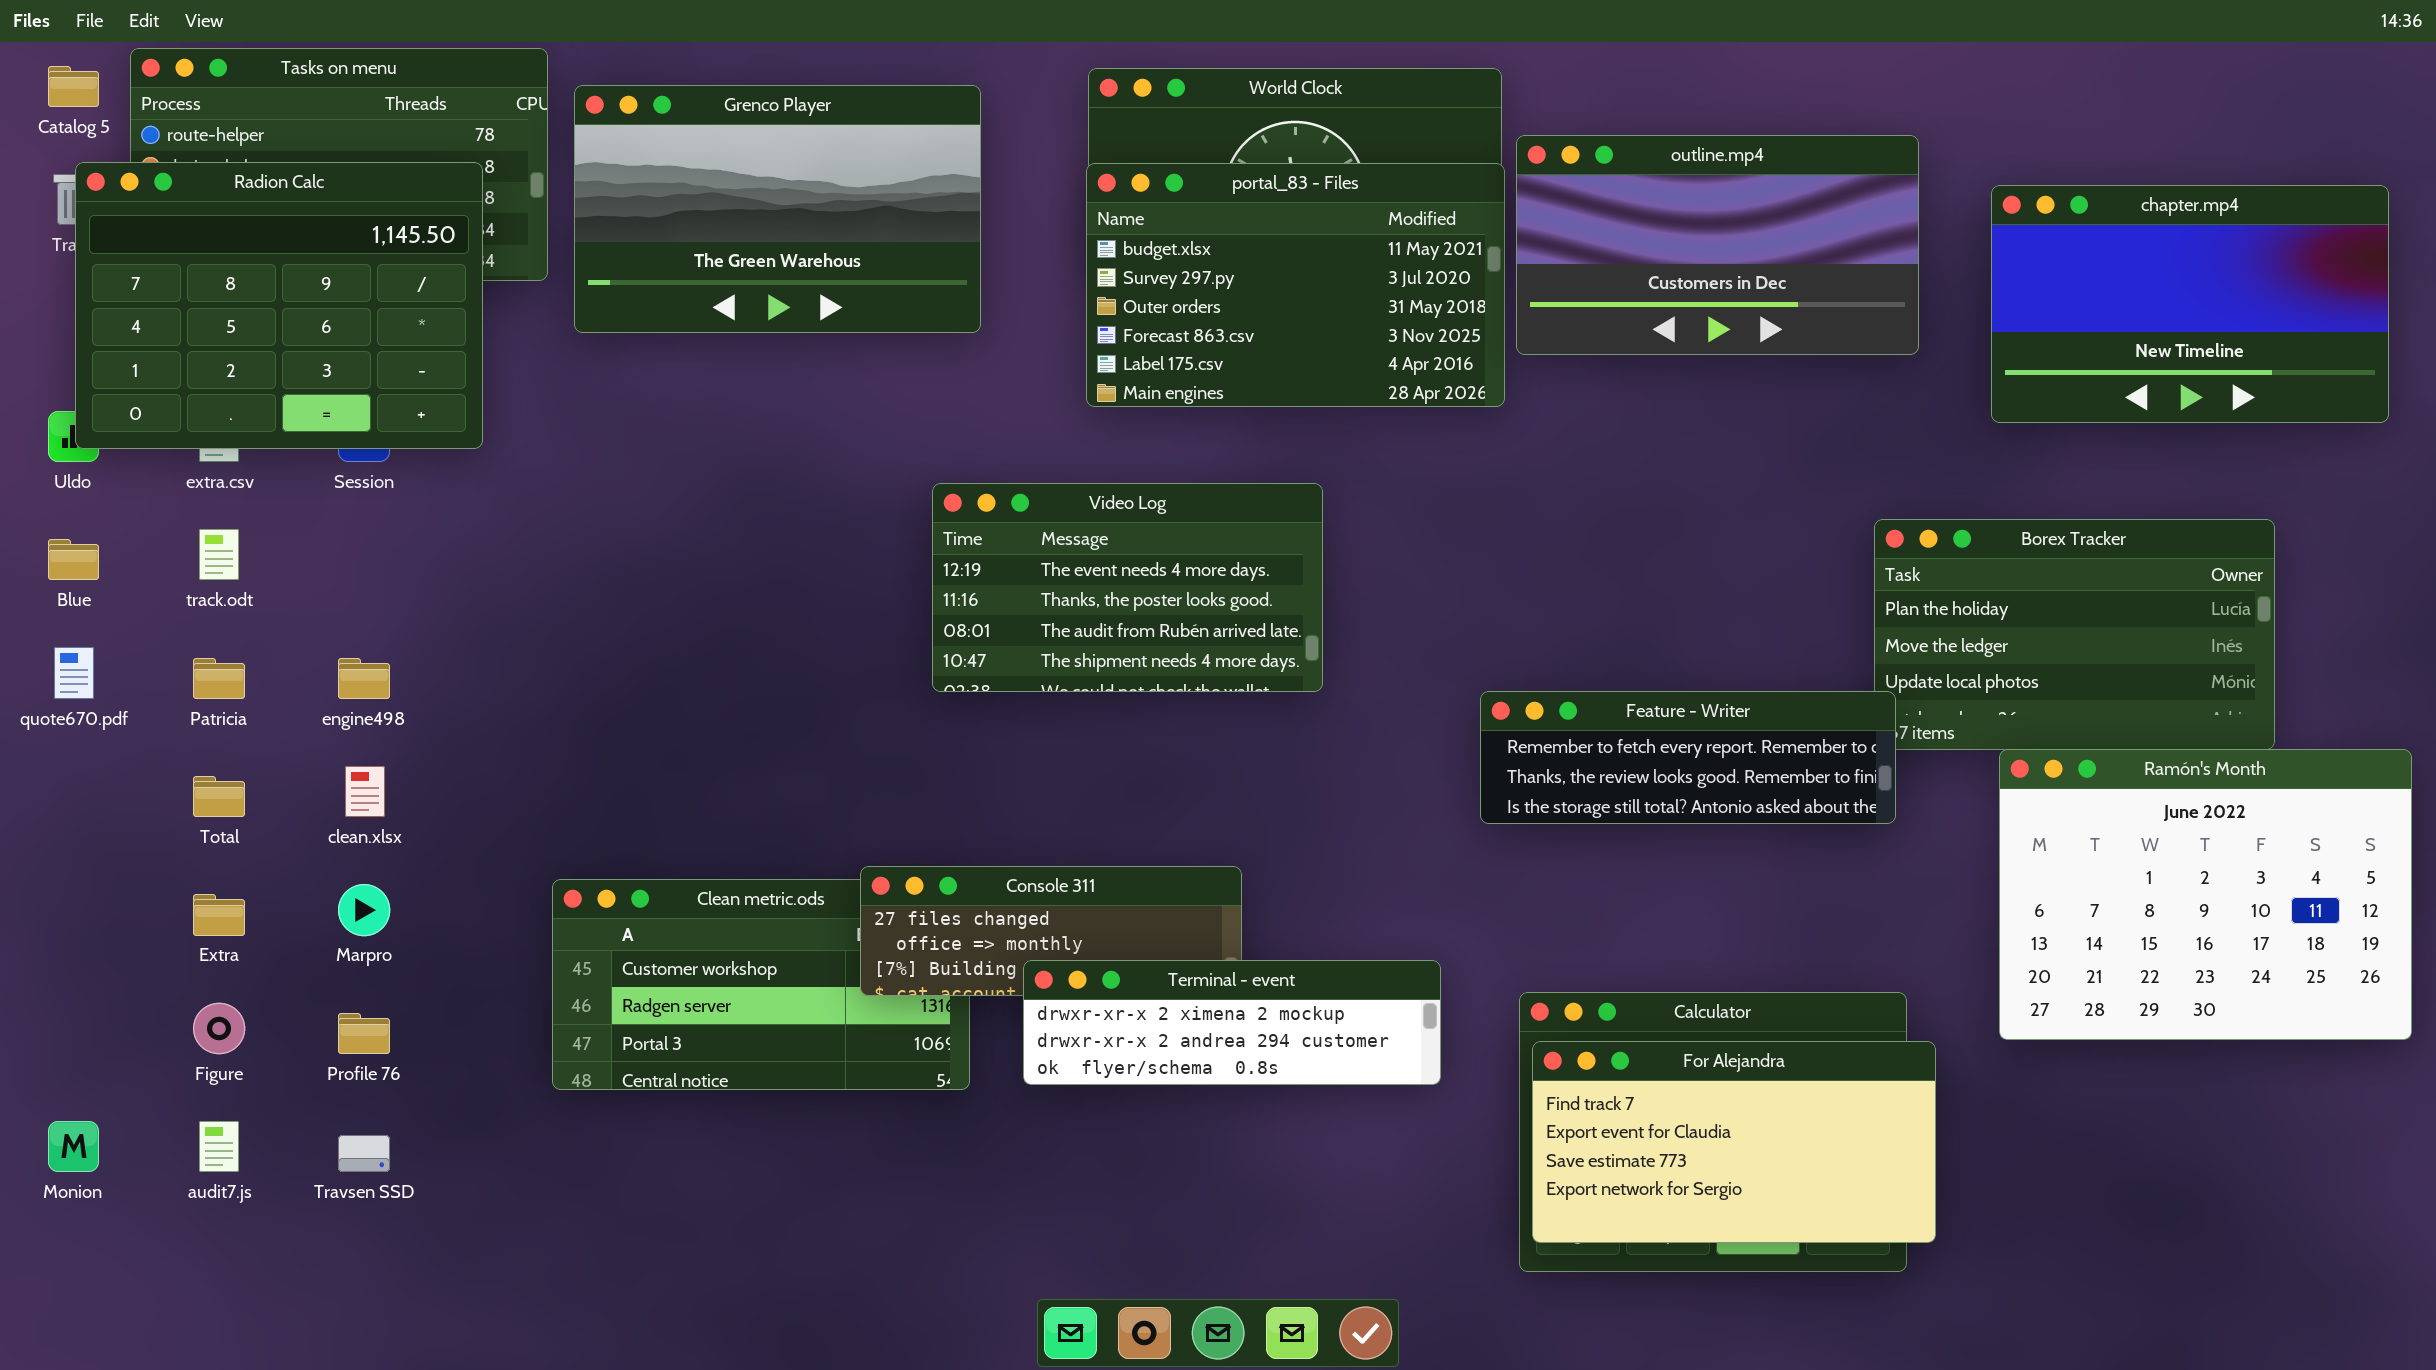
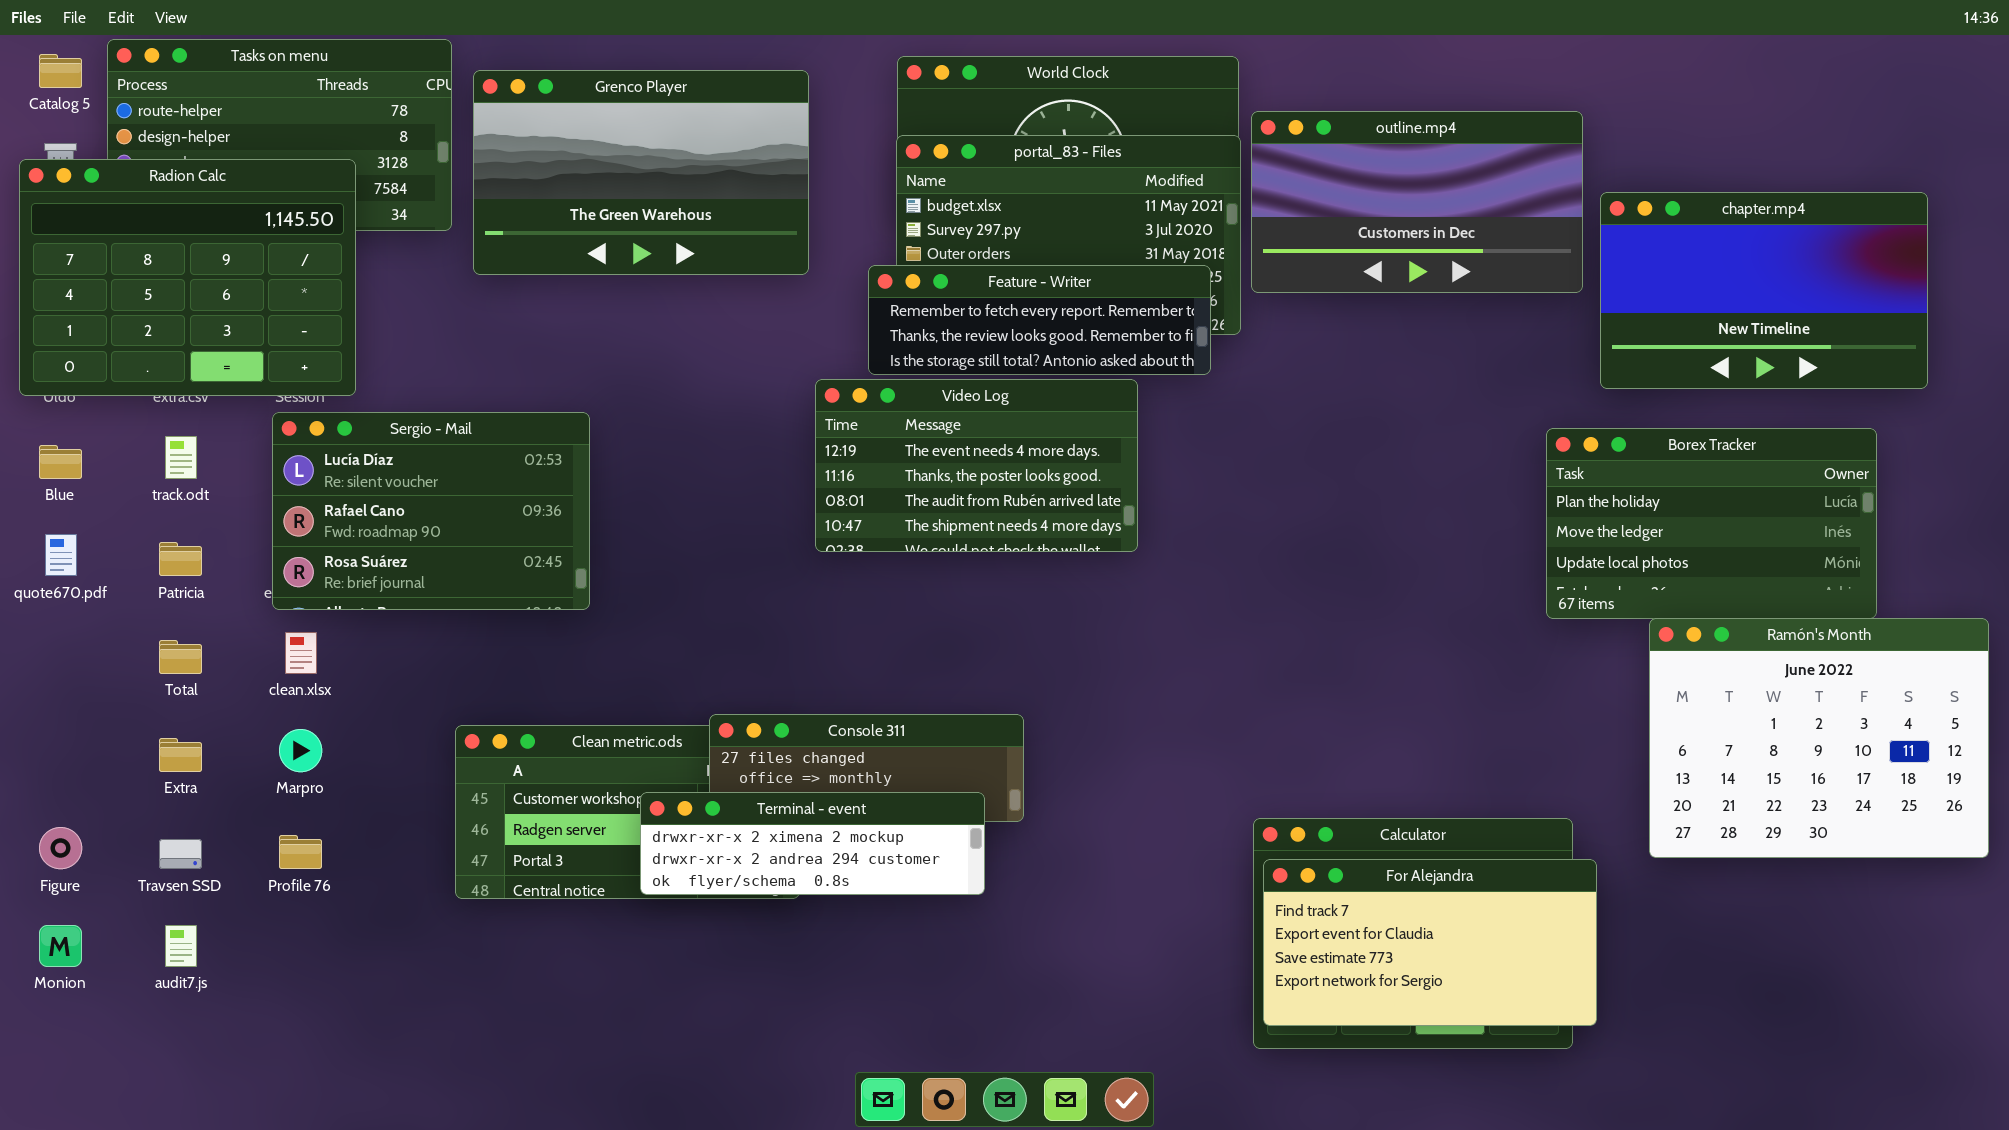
Radion Calc: [75,162,483,449] -> [19,159,356,396], moved
chapter.mp4: [1991,185,2389,423] -> [1600,192,1928,389], moved
Video Log: [932,483,1323,692] -> [815,379,1138,552], moved
Sergio - Mail: none -> [272,412,590,610], opened
Feature - Writer: [1480,691,1896,824] -> [868,265,1211,375], moved
Terminal - event: [1023,960,1441,1085] -> [640,792,985,895], moved
Figure: [193,1003,245,1054] -> [39,827,82,869], moved
Travsen SSD: [338,1135,390,1172] -> [159,839,202,869], moved

